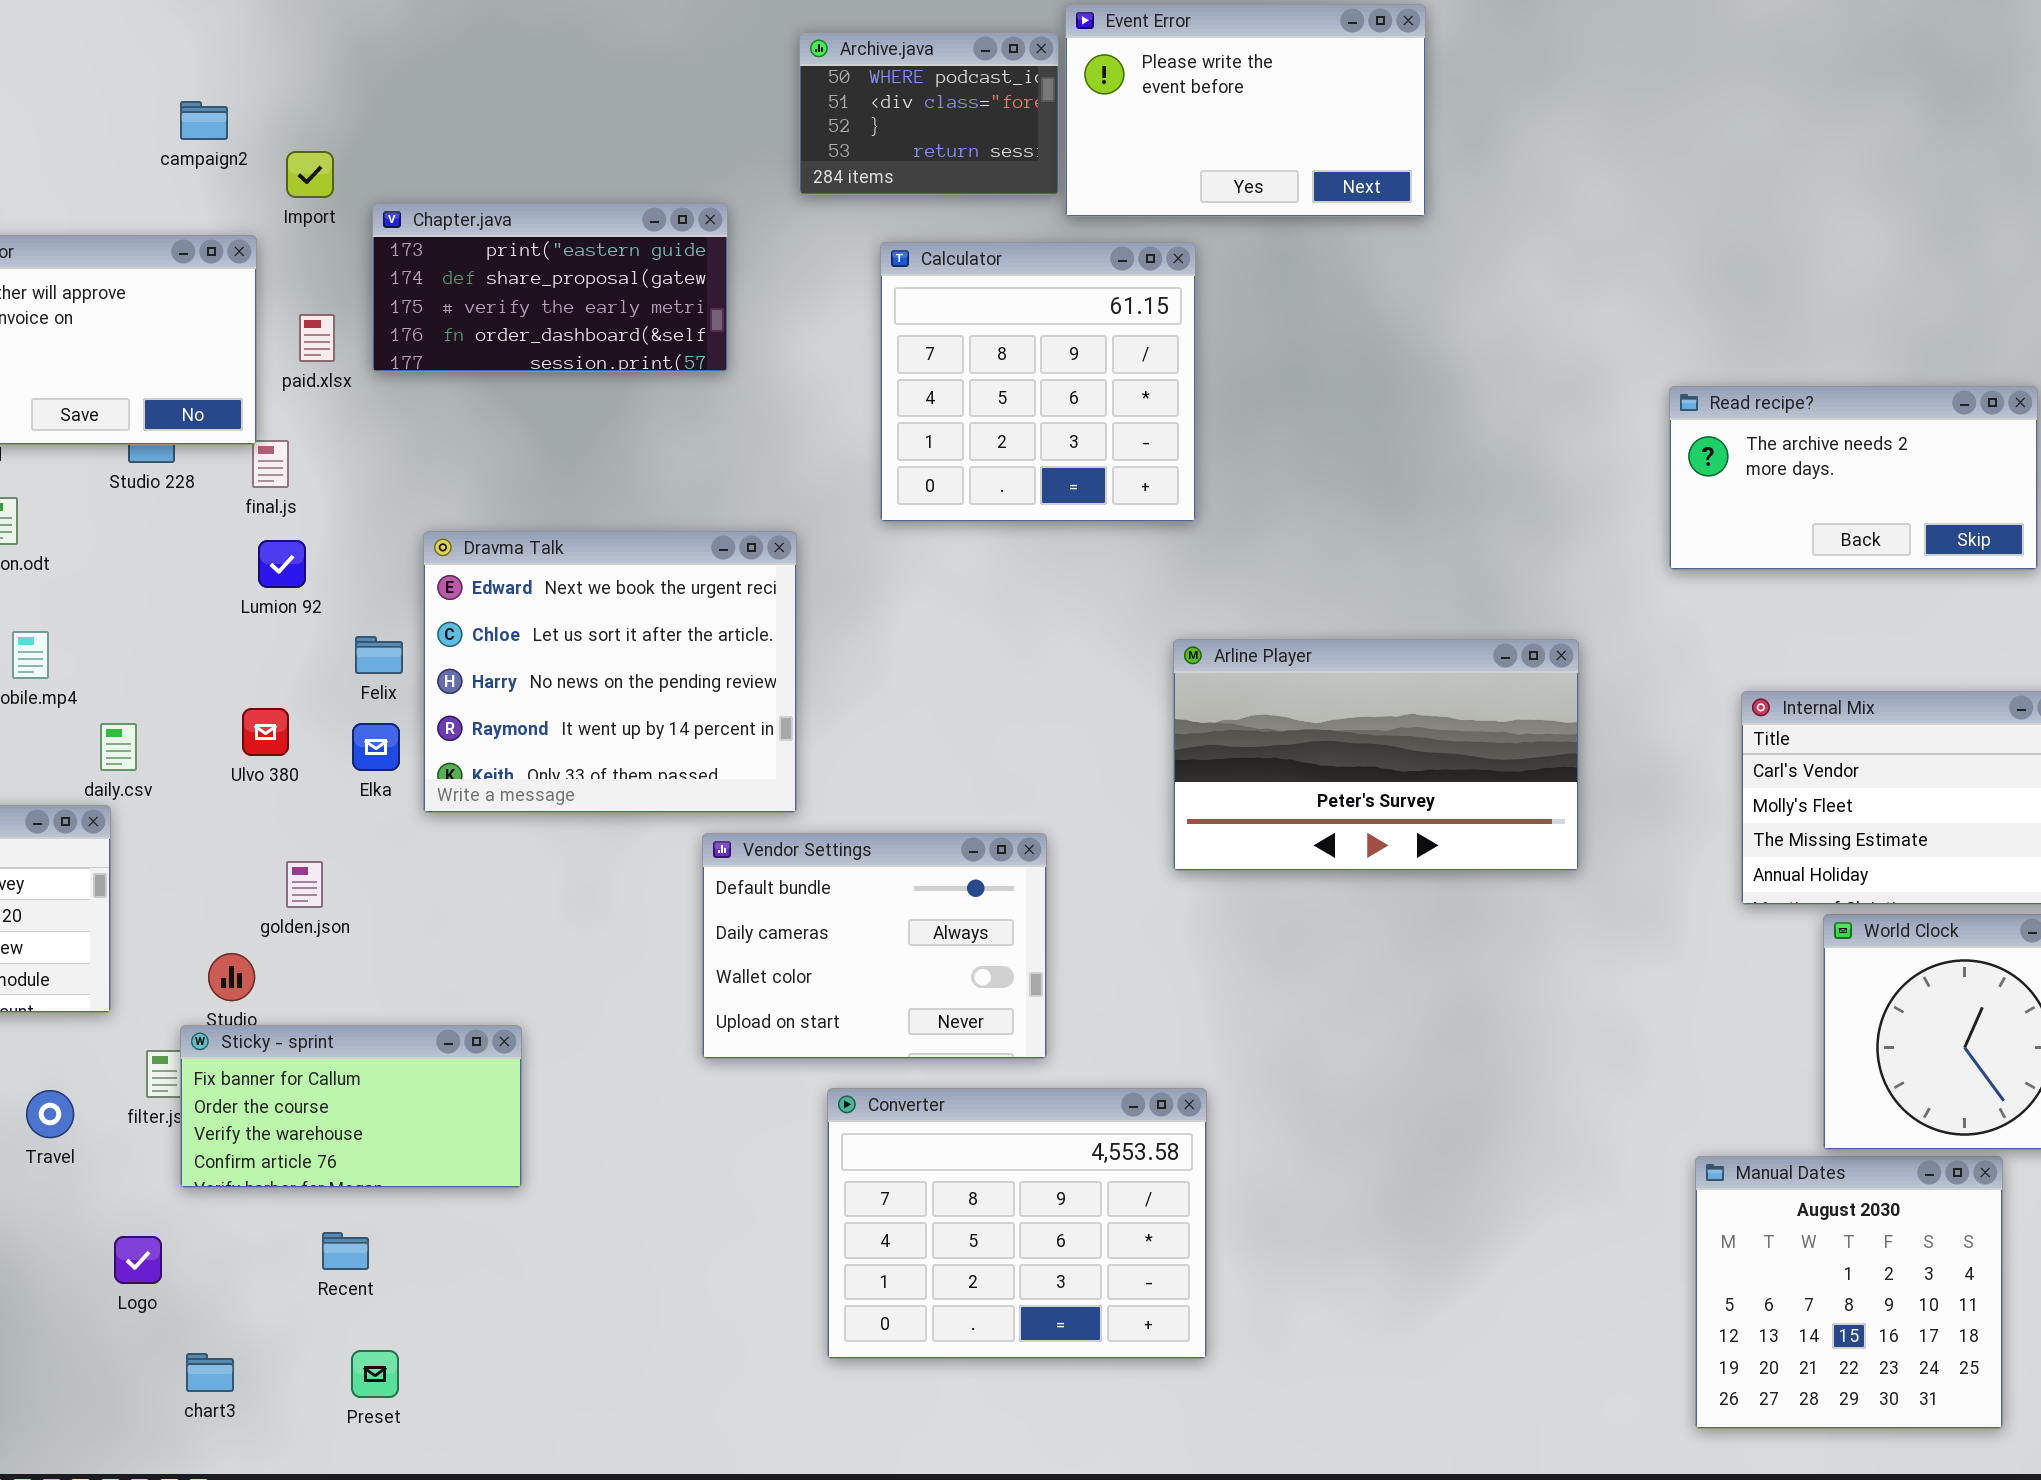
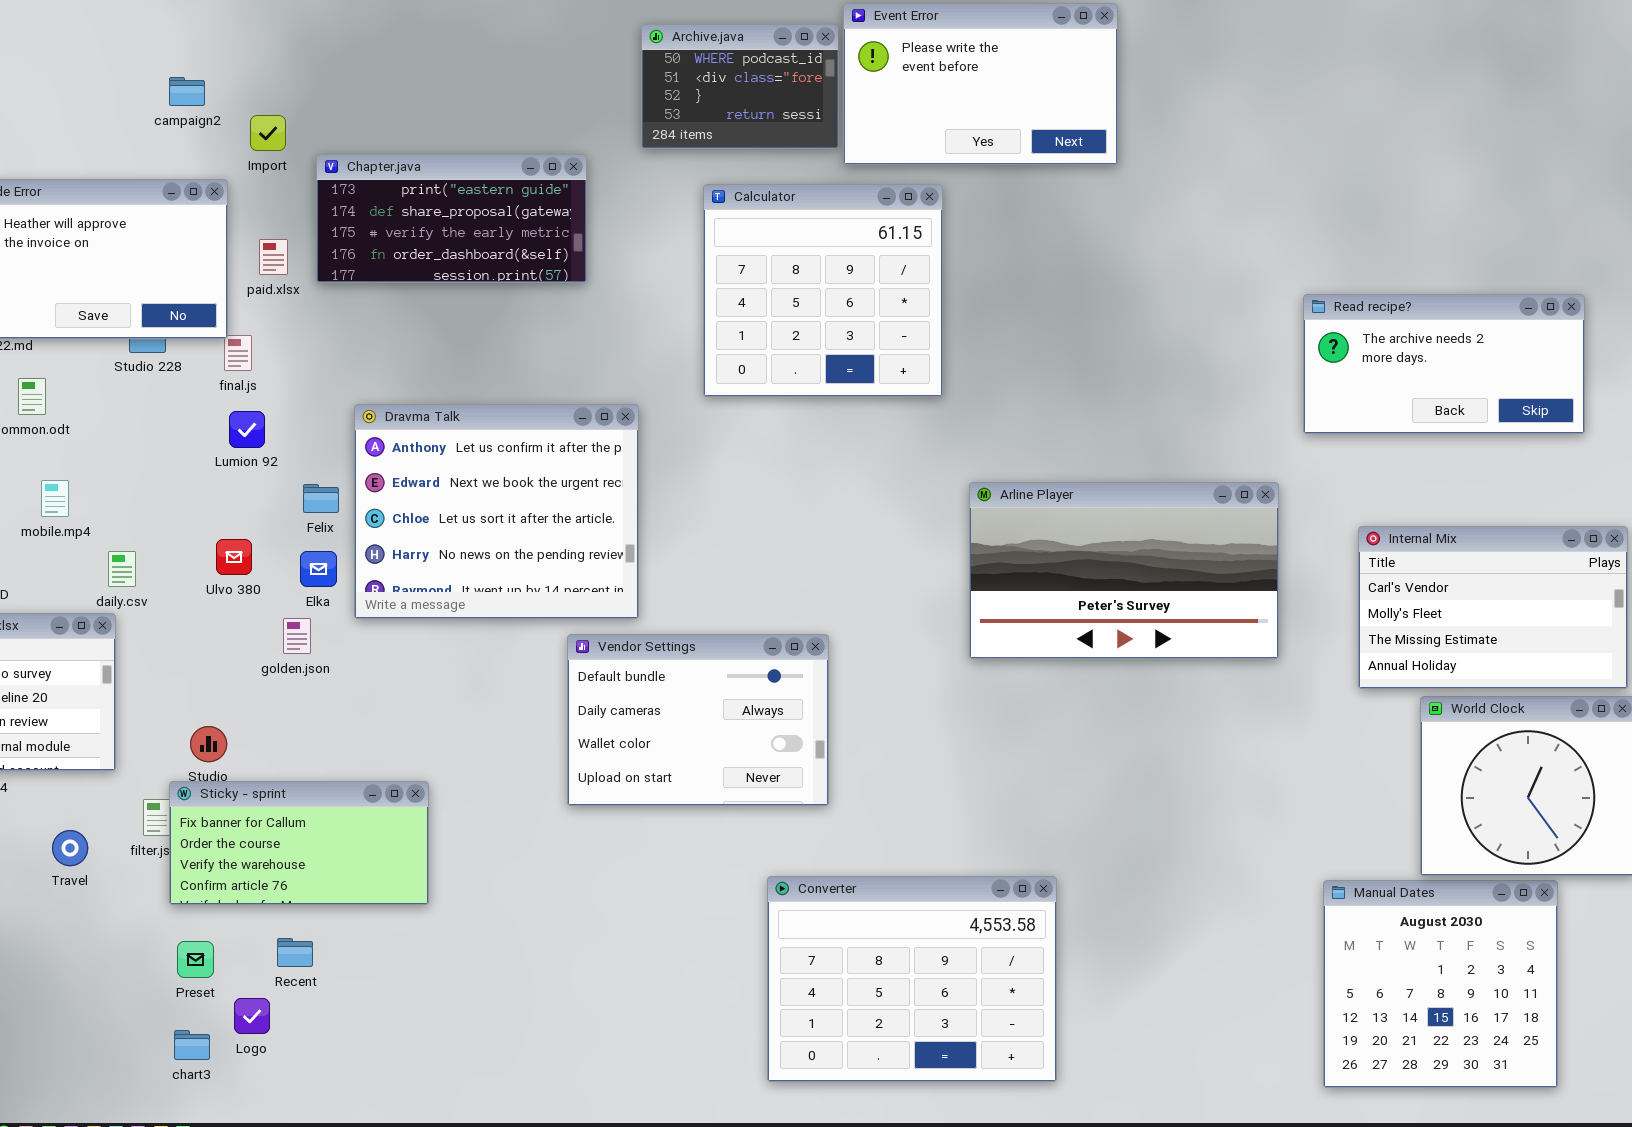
Dravma Talk: [423,531,797,813] -> [354,404,639,619], scrolled up 1 row
Arline Player: [1173,639,1579,871] -> [969,482,1279,659], moved
golden.json: [286,861,323,908] -> [283,618,311,654], moved
Converter: [827,1088,1207,1359] -> [767,876,1057,1082], moved
Logo: [114,1236,162,1284] -> [234,998,270,1034], moved
Preset: [351,1350,399,1398] -> [177,941,214,978], moved

